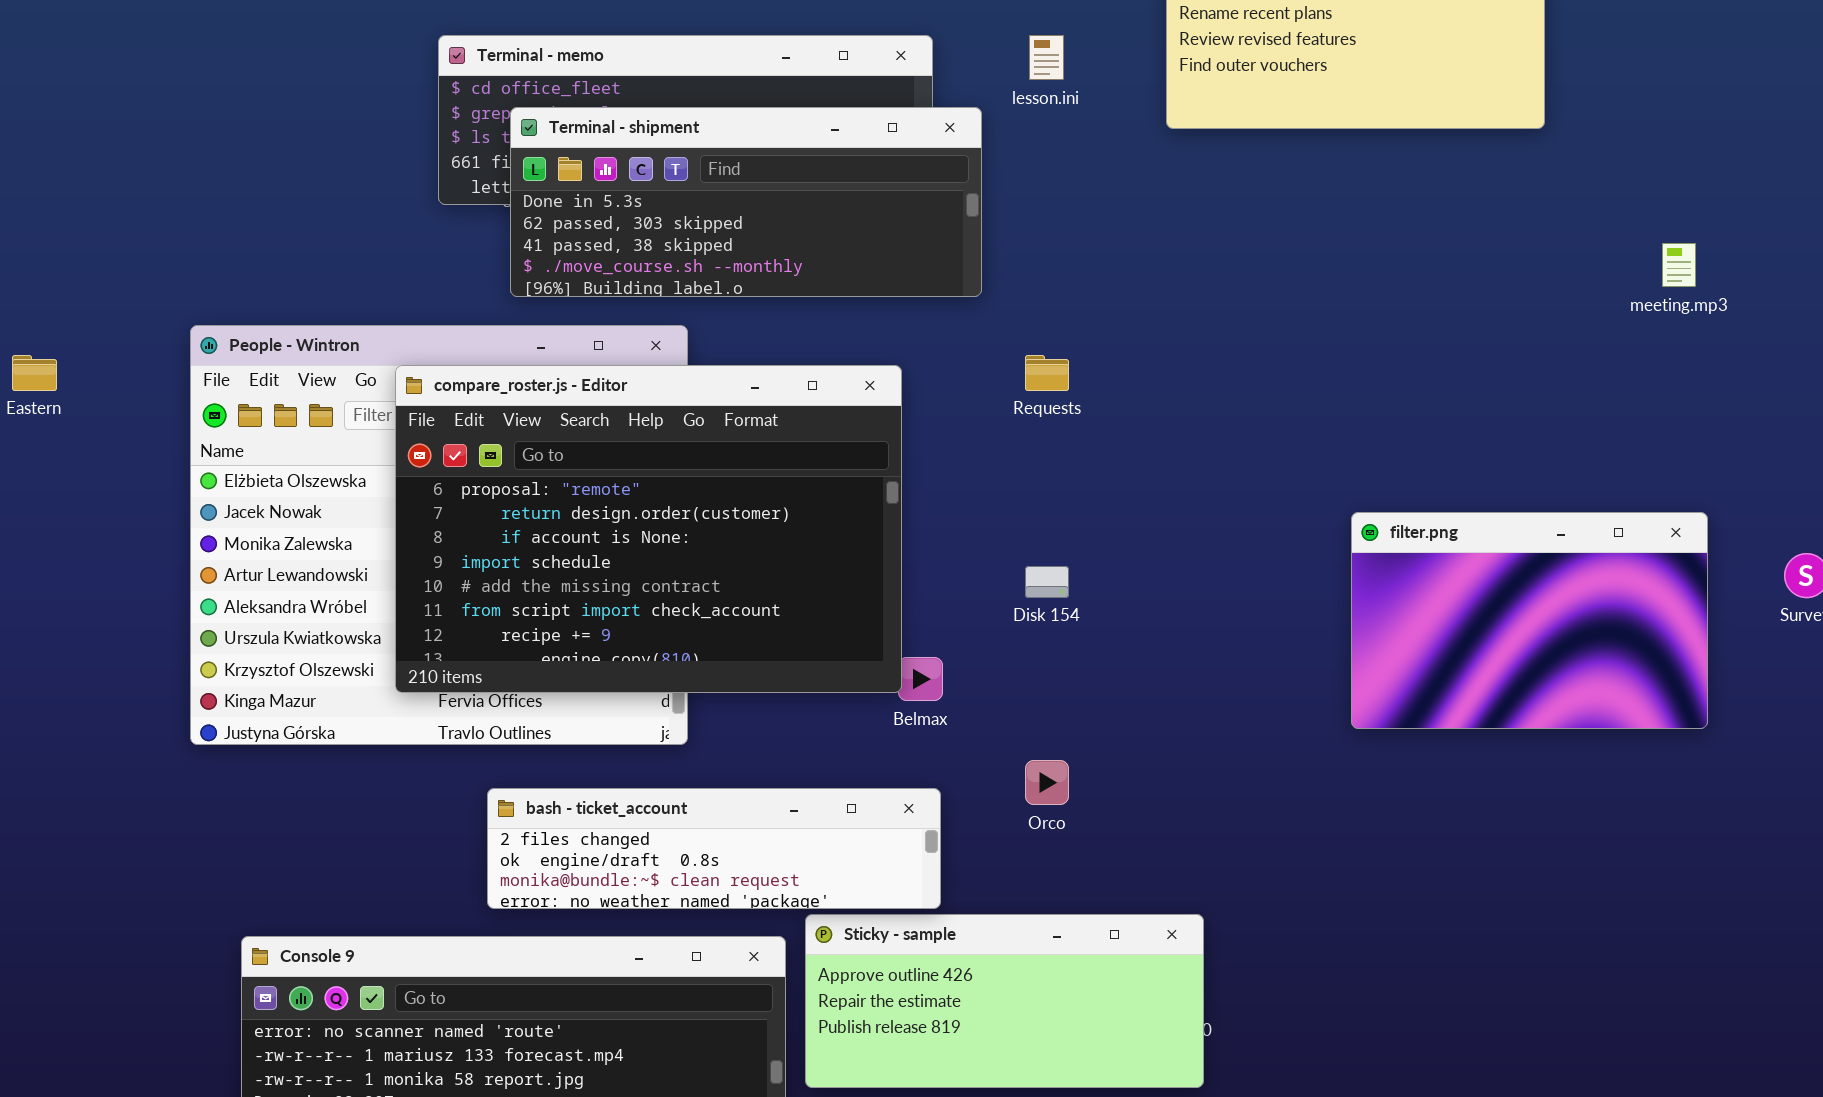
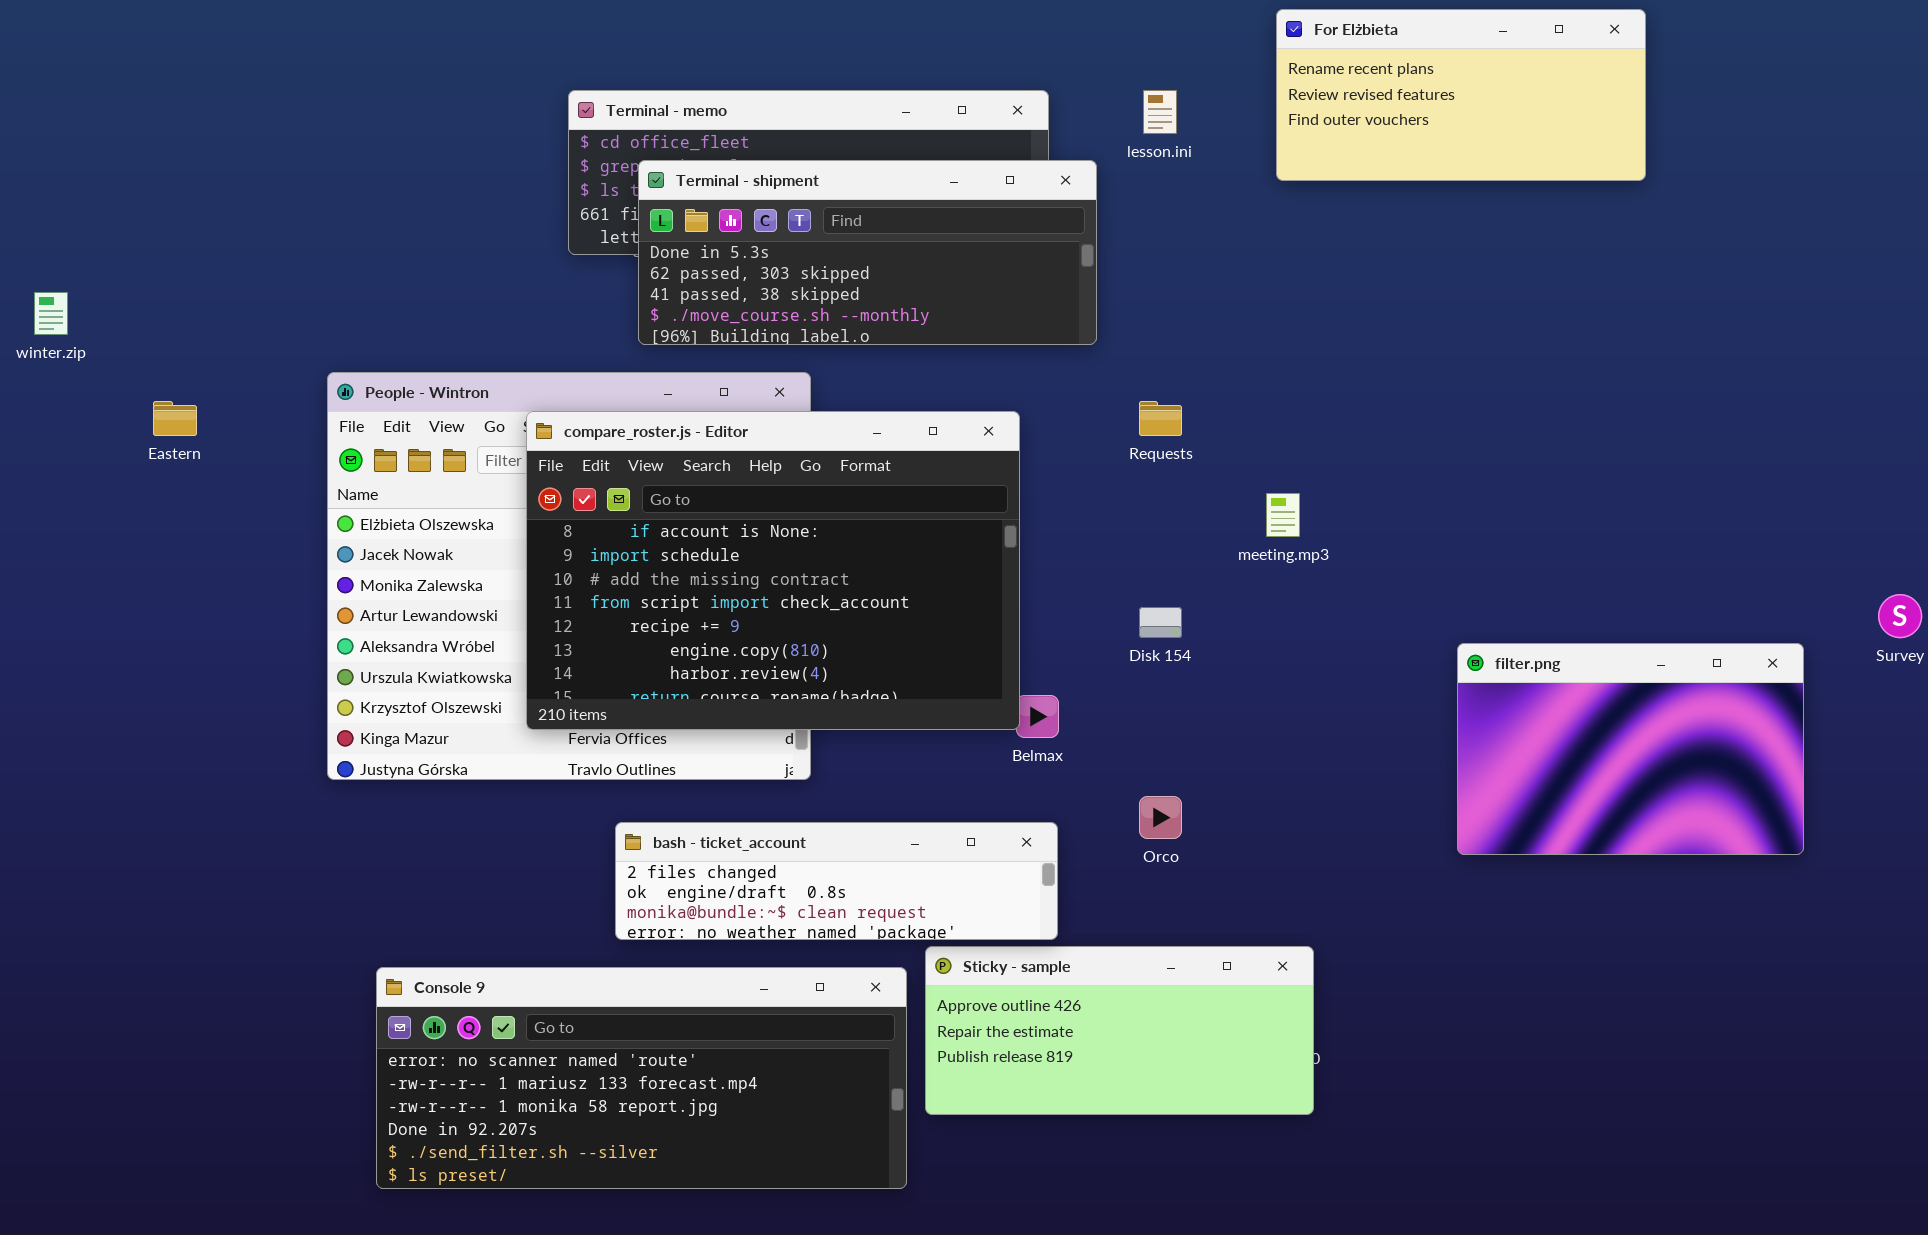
meeting.mp3: [1662,243,1696,287] -> [1266,493,1300,537], moved
compare_roster.js - Editor: [395,365,902,693] -> [526,411,1020,730], scrolled down 2 rows
filter.png: [1351,512,1708,729] -> [1457,643,1804,855], moved

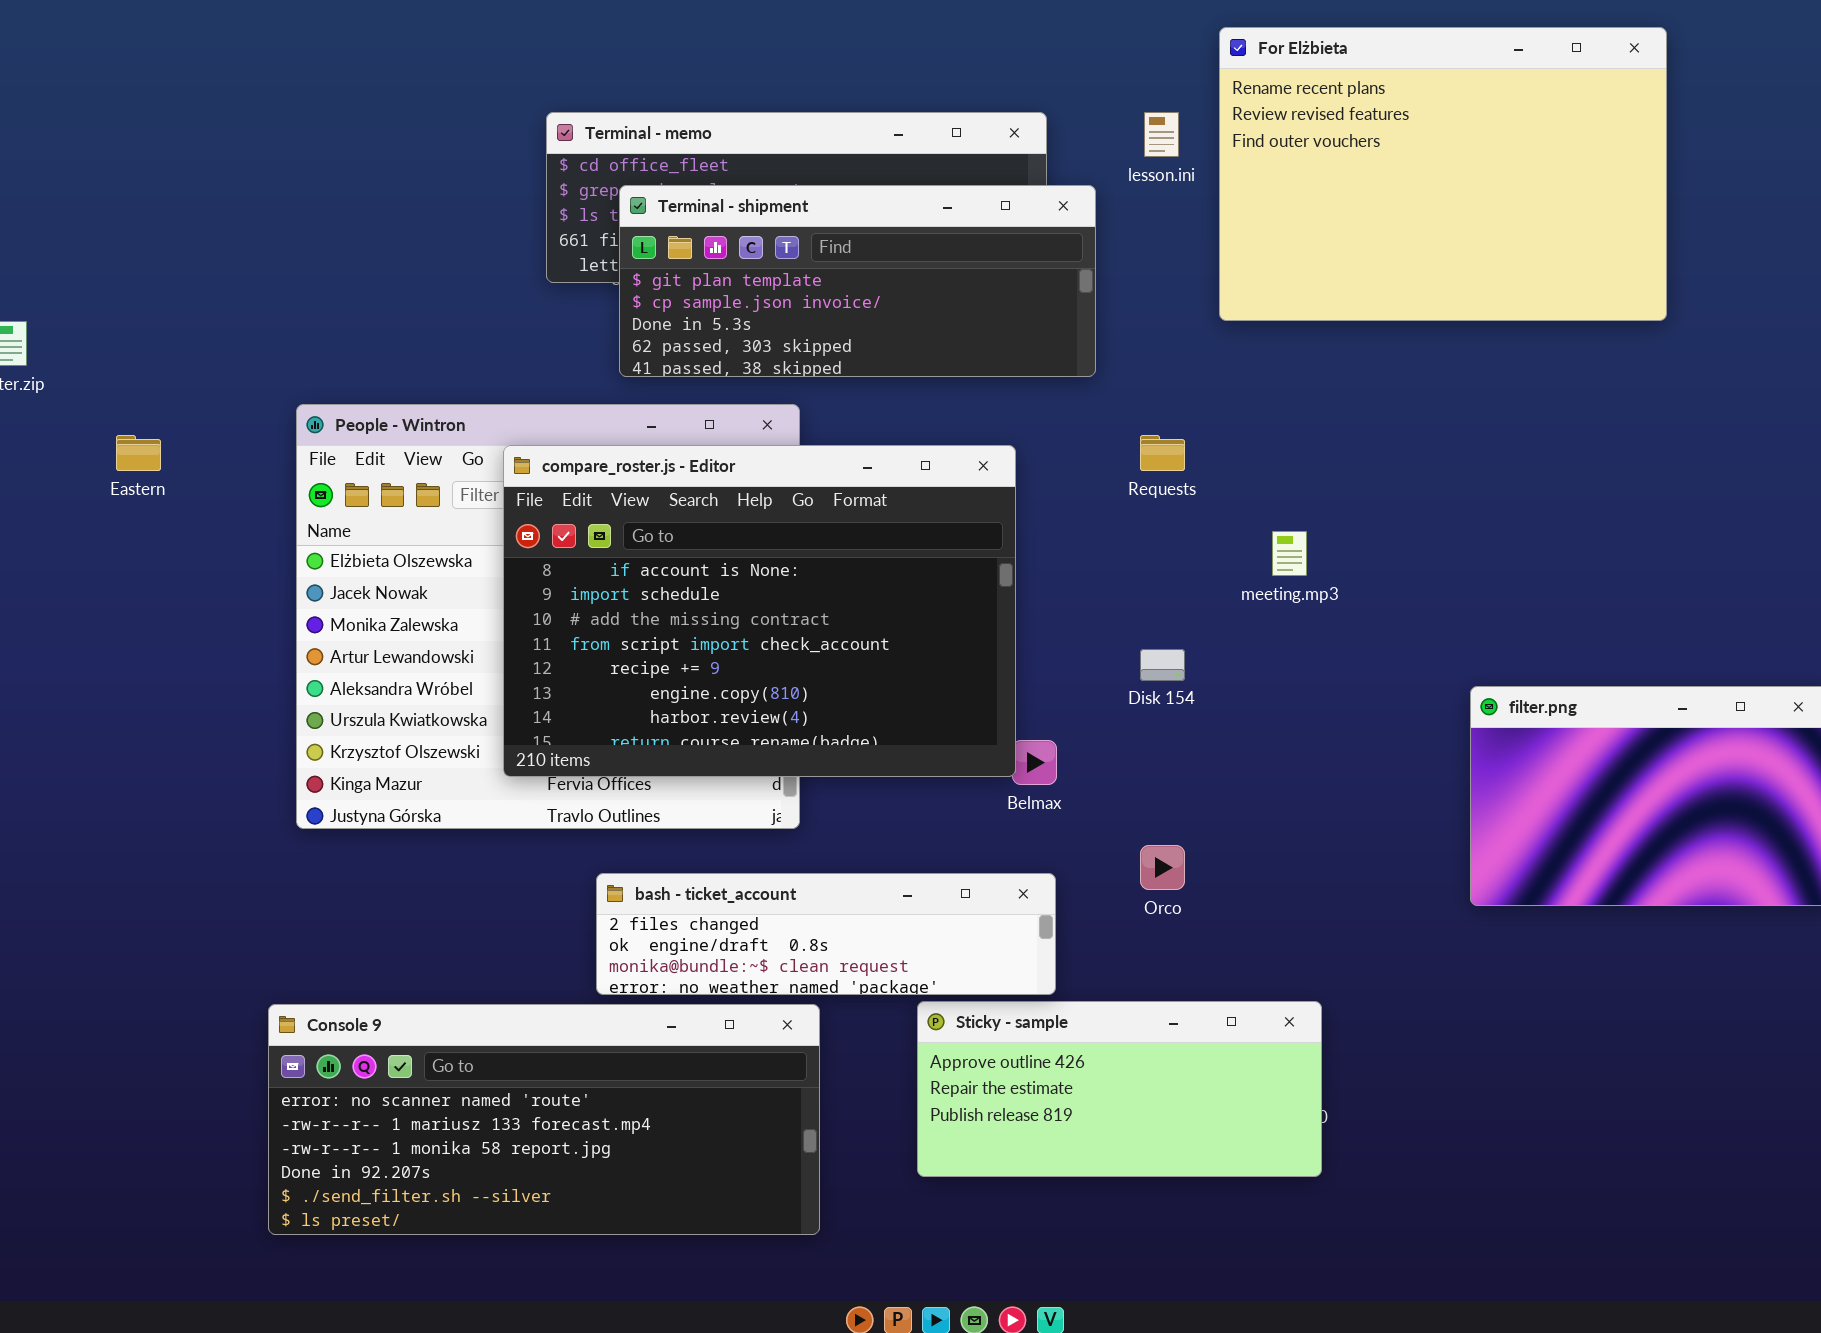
For Elżbieta: [1276,9,1646,181] -> [1219,27,1667,321], resized
Terminal - shipment: [638,160,1097,345] -> [619,185,1096,377], scrolled up 2 rows
Console 9: [376,967,907,1189] -> [268,1004,820,1235], moved

